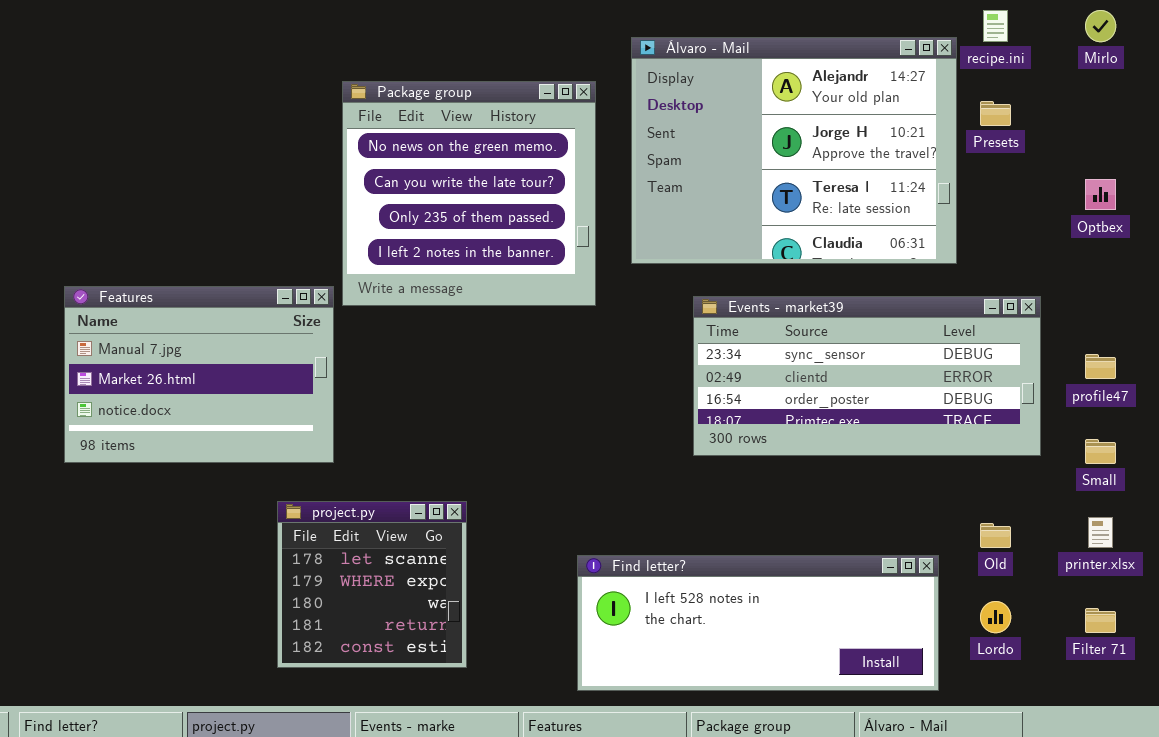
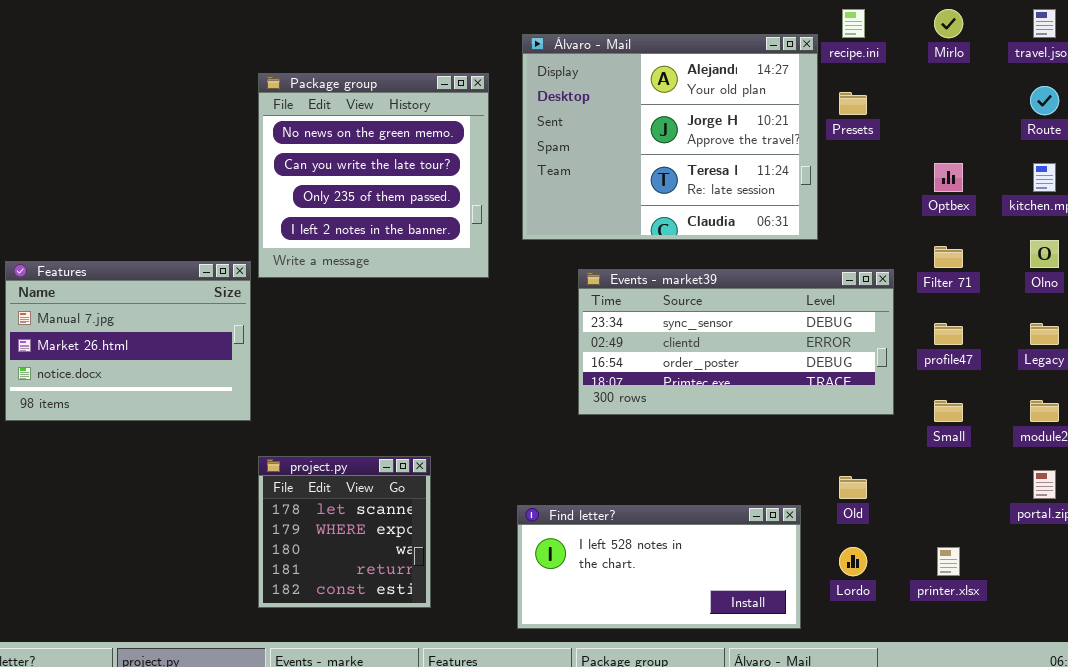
project.py: [277,501,467,668] -> [258,456,431,608], moved
printer.xlsx: [1088,517,1113,548] -> [937,547,960,576], moved
Find letter?: [577,555,939,691] -> [517,505,801,629], resized
Filter 71: [1085,608,1116,633] -> [934,246,963,268], moved

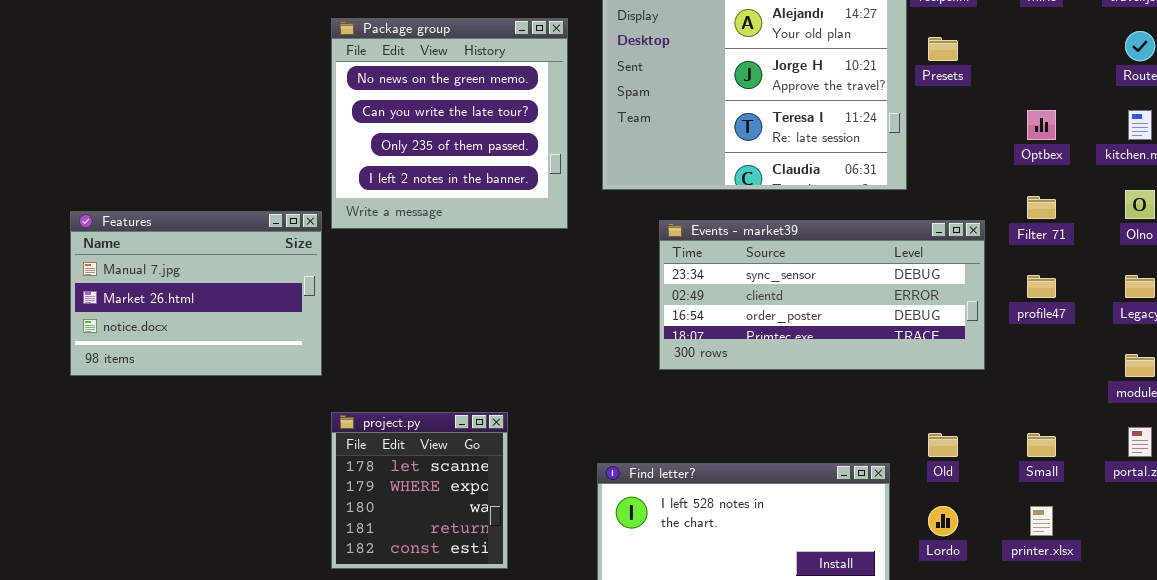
Small: [934,400,963,422] -> [1027,433,1056,457], moved

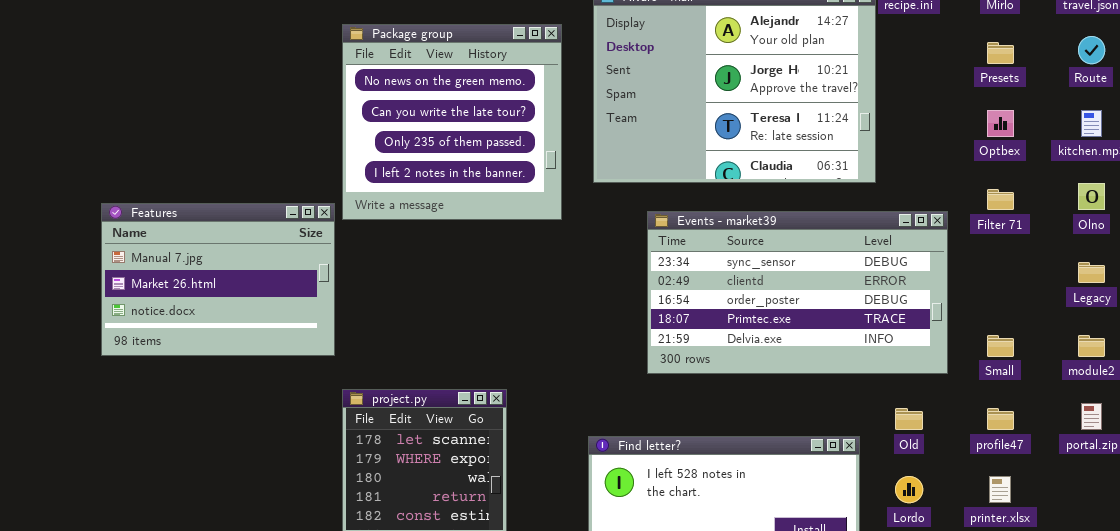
Presets: [928,37,958,61] -> [987,42,1014,64], moved
Events - market39: [659,220,985,370] -> [647,211,948,374], resized
profile47: [1027,275,1056,298] -> [987,408,1014,430], moved
Small: [1027,433,1056,457] -> [987,335,1014,357], moved

